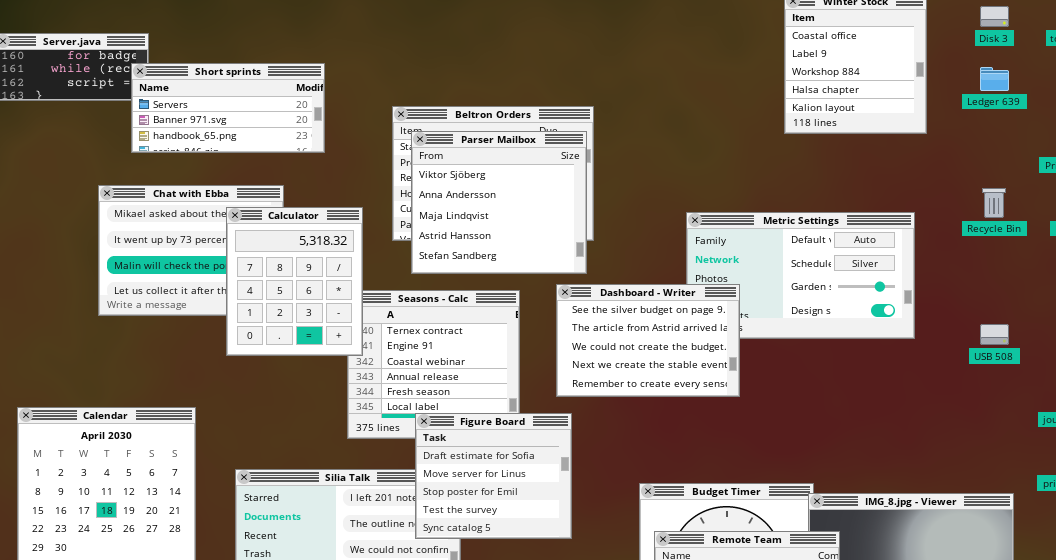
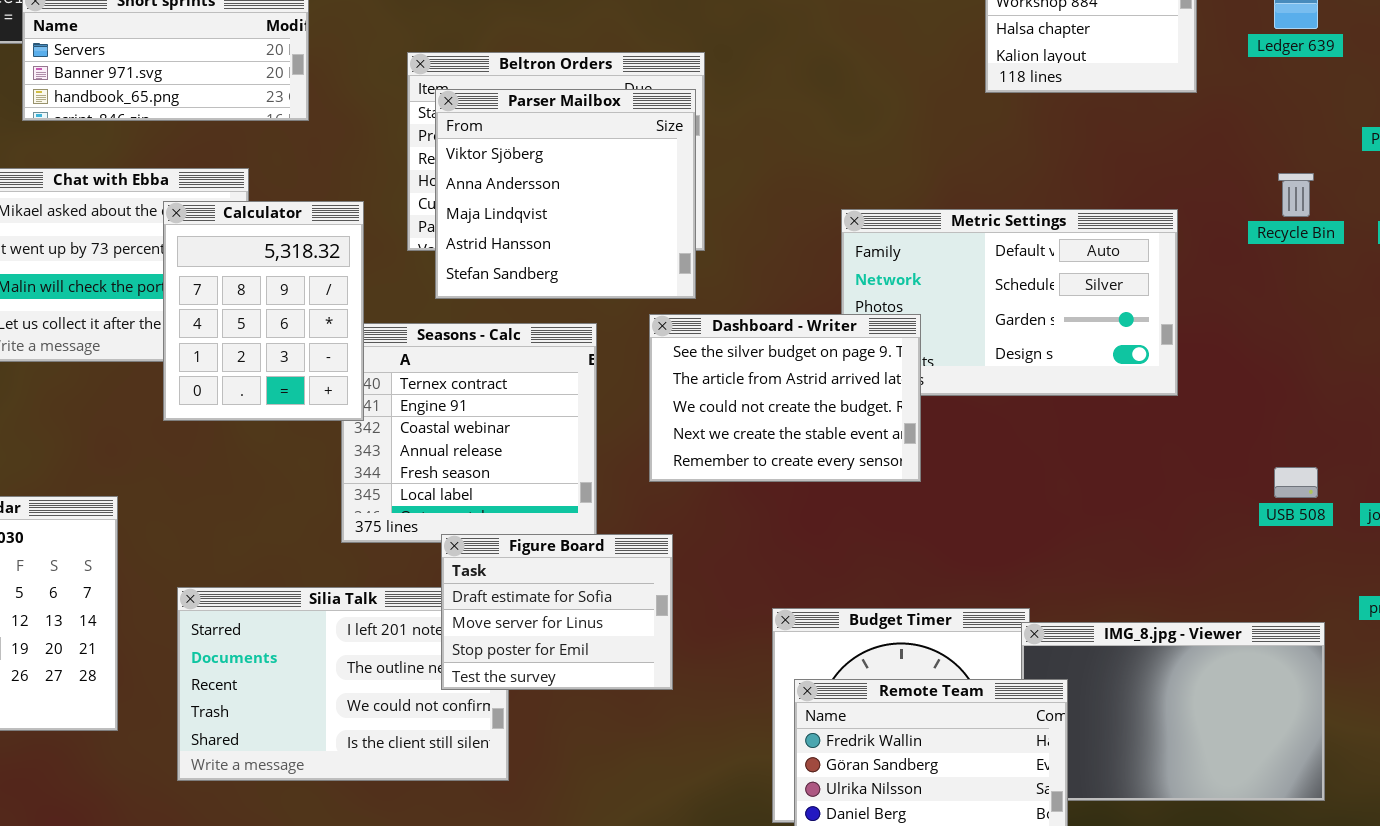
USB 508: [980,324,1009,345] -> [1274,467,1318,498], moved
Figure Board: [415,413,572,539] -> [441,534,673,690], resized

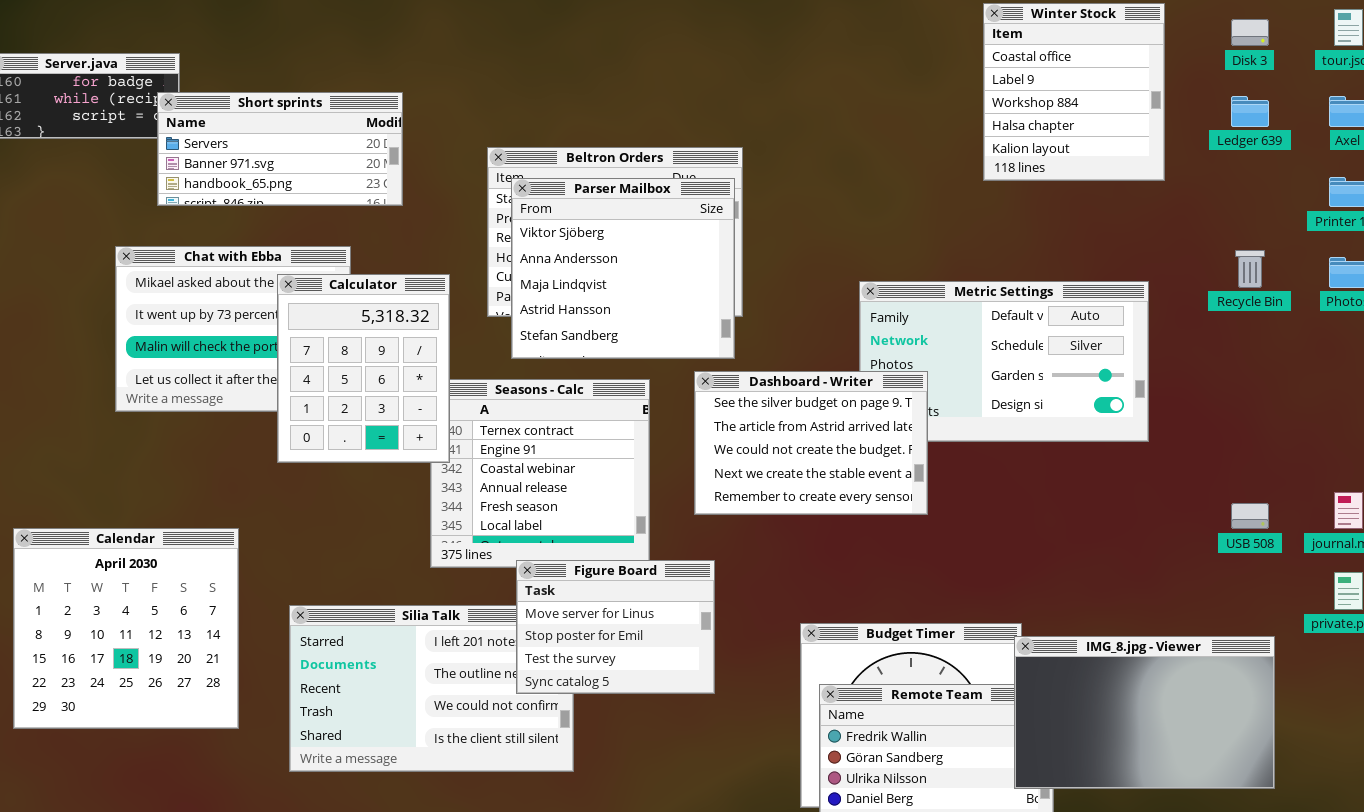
Figure Board: [441,534,673,690] -> [516,560,715,694], scrolled down 1 row
IMG_8.jpg - Viewer: [1021,622,1325,801] -> [1014,636,1275,789], raised

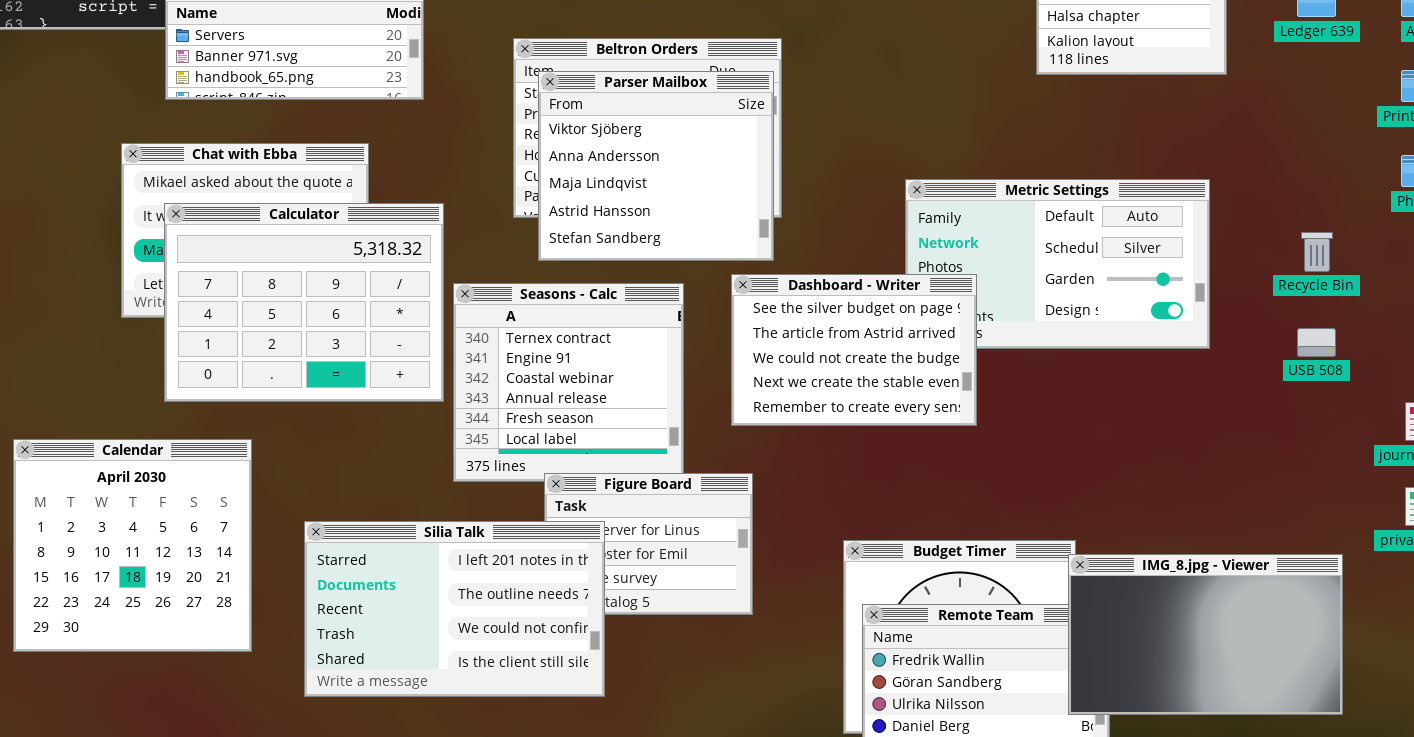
Recycle Bin: [1235,250,1265,288] -> [1301,232,1333,272], moved
Calculator: [277,274,450,463] -> [164,203,444,402], moved, resized
USB 508: [1231,503,1269,529] -> [1297,328,1336,357], moved
Silia Talk: [289,605,574,772] -> [304,521,605,697], raised

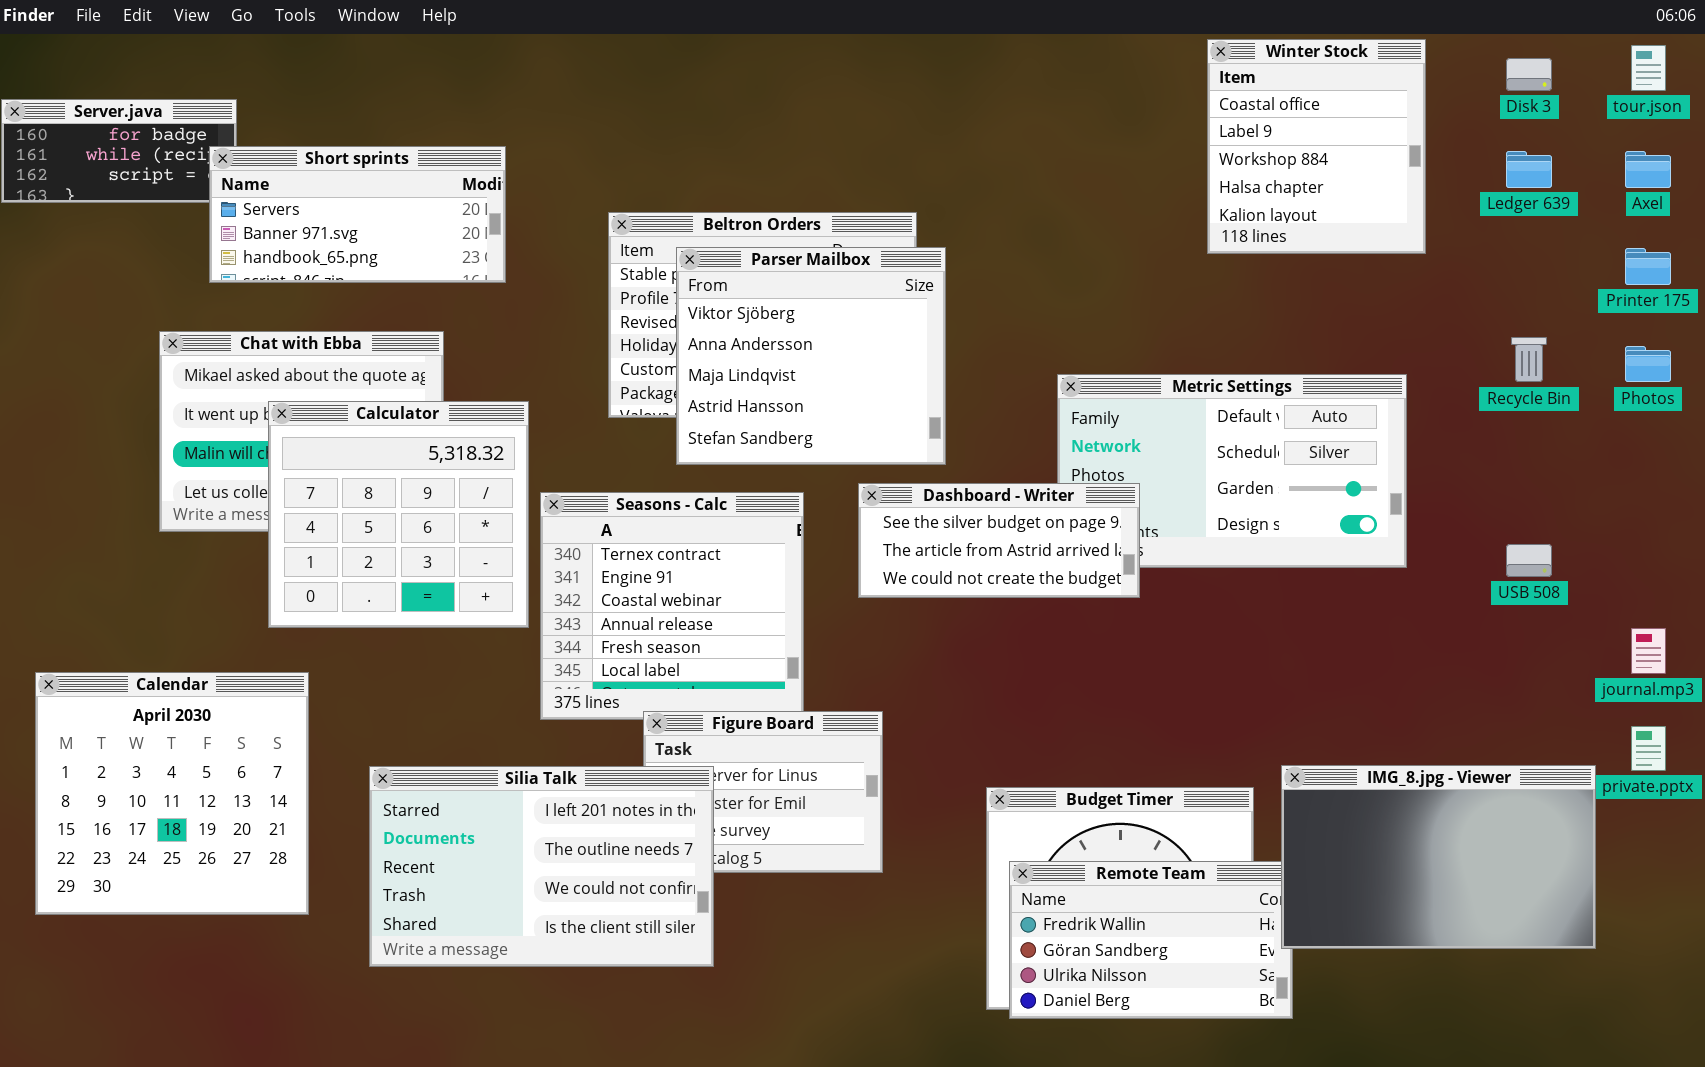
Parser Mailbox: [538,71,774,261] -> [676,247,946,465], moved
Calculator: [164,203,444,402] -> [268,401,529,628], resized
Recycle Bin: [1301,232,1333,272] -> [1511,337,1547,382], moved
Dashboard - Writer: [731,274,977,426] -> [858,483,1140,598], resized
IMG_8.jpg - Viewer: [1068,554,1343,715] -> [1281,765,1596,949], moved

